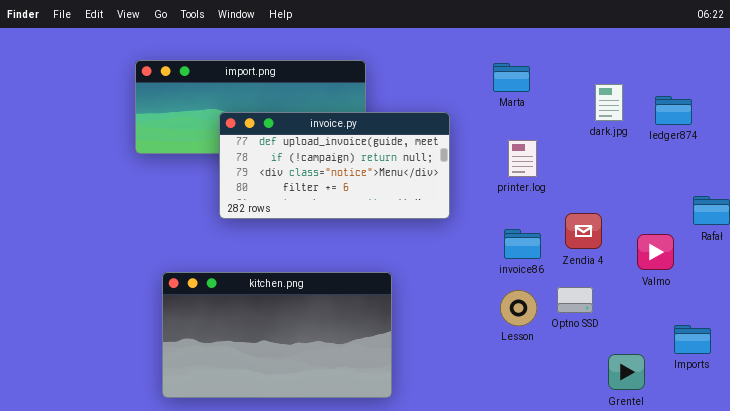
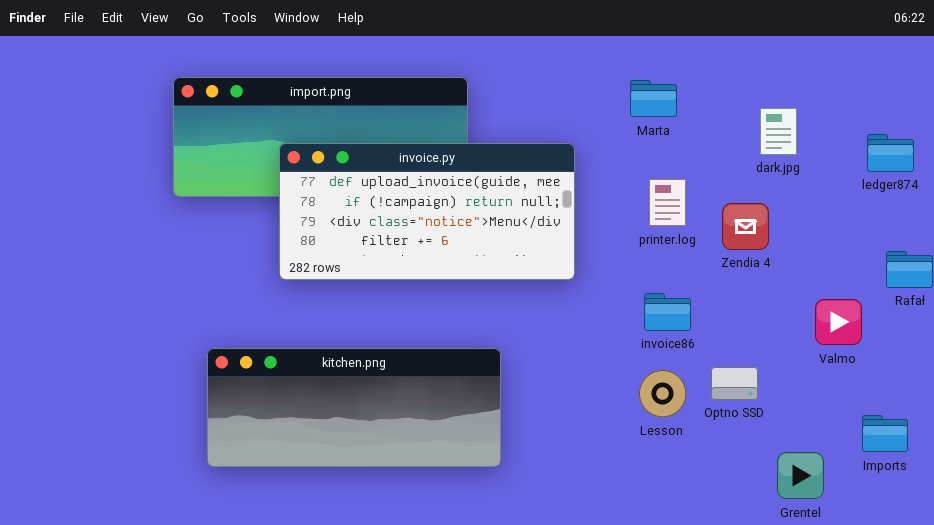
ledger874: [655,96,692,125] -> [867,134,914,172], moved
Zendia 4: [565,213,602,249] -> [722,203,769,250], moved
kitchen.png: [162,272,392,398] -> [207,348,501,467], resized

